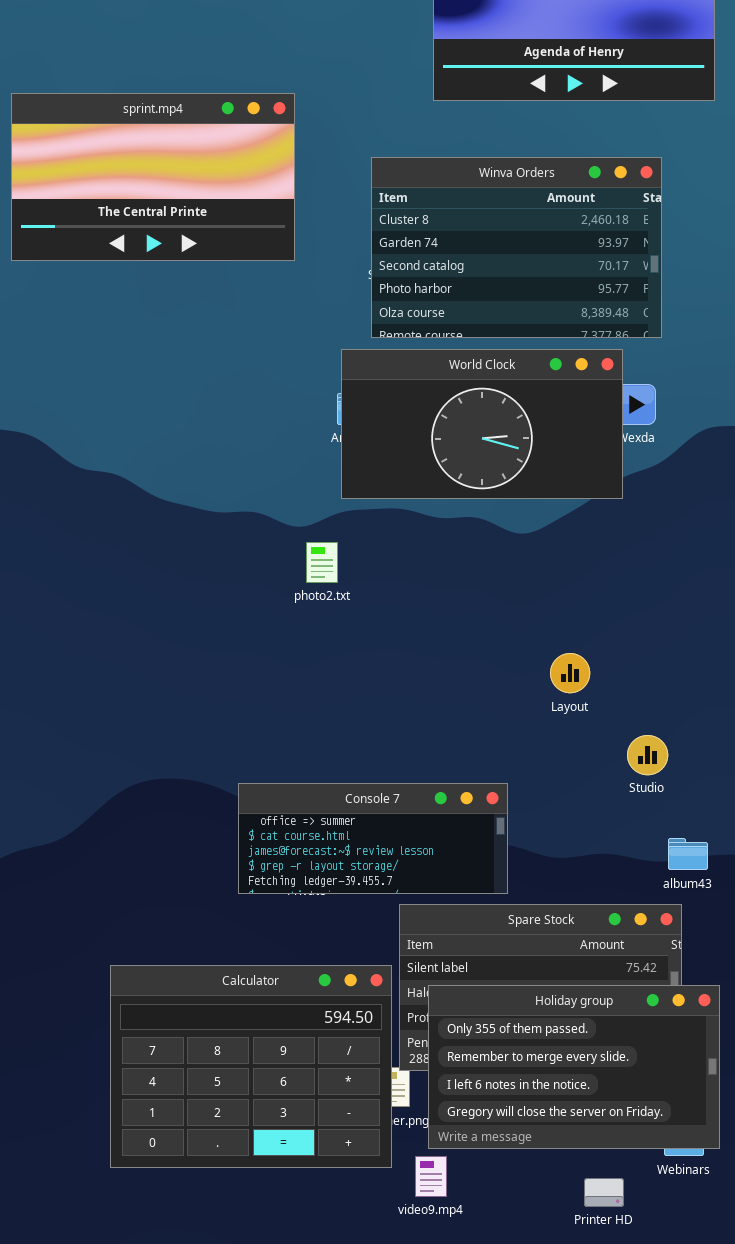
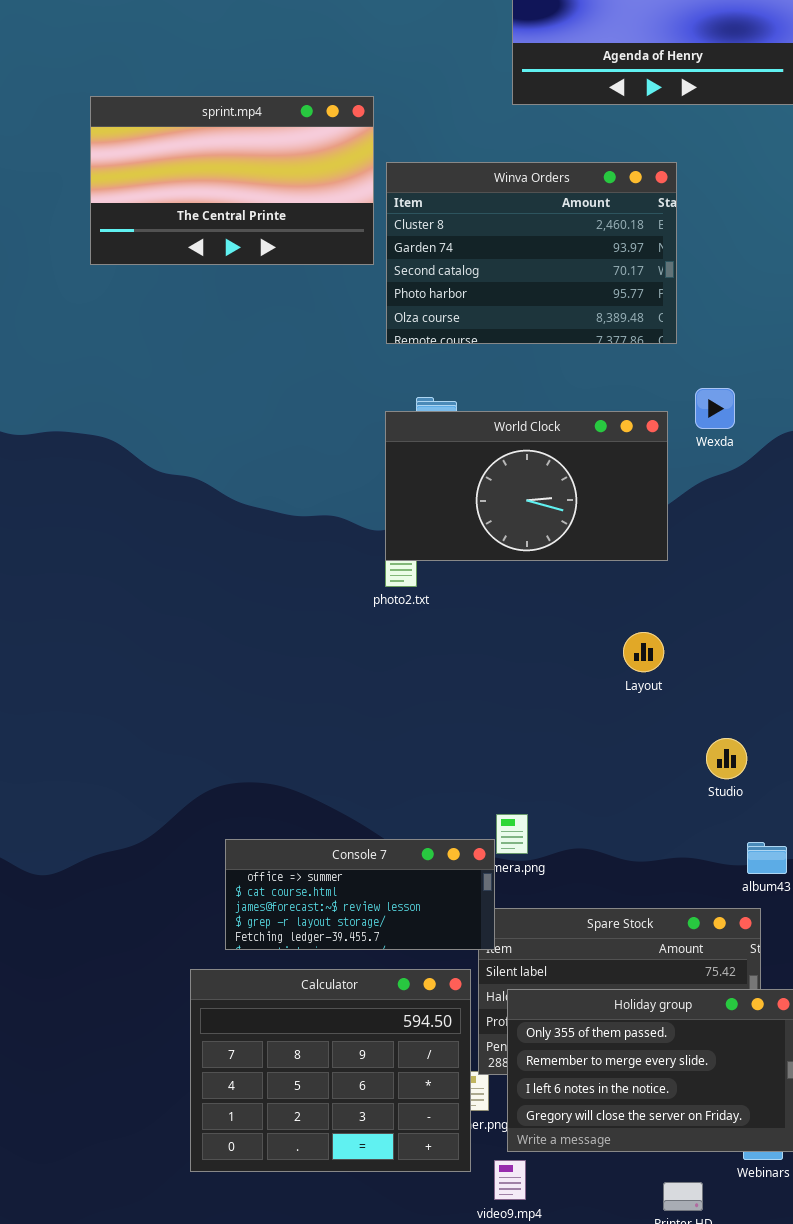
Winva Orders: [371,157,662,338] -> [386,162,677,344], moved
World Clock: [341,349,623,499] -> [385,411,668,561], moved
Layout: [550,653,590,693] -> [623,632,664,672], moved
Console 7: [238,783,508,894] -> [225,839,495,950], moved

